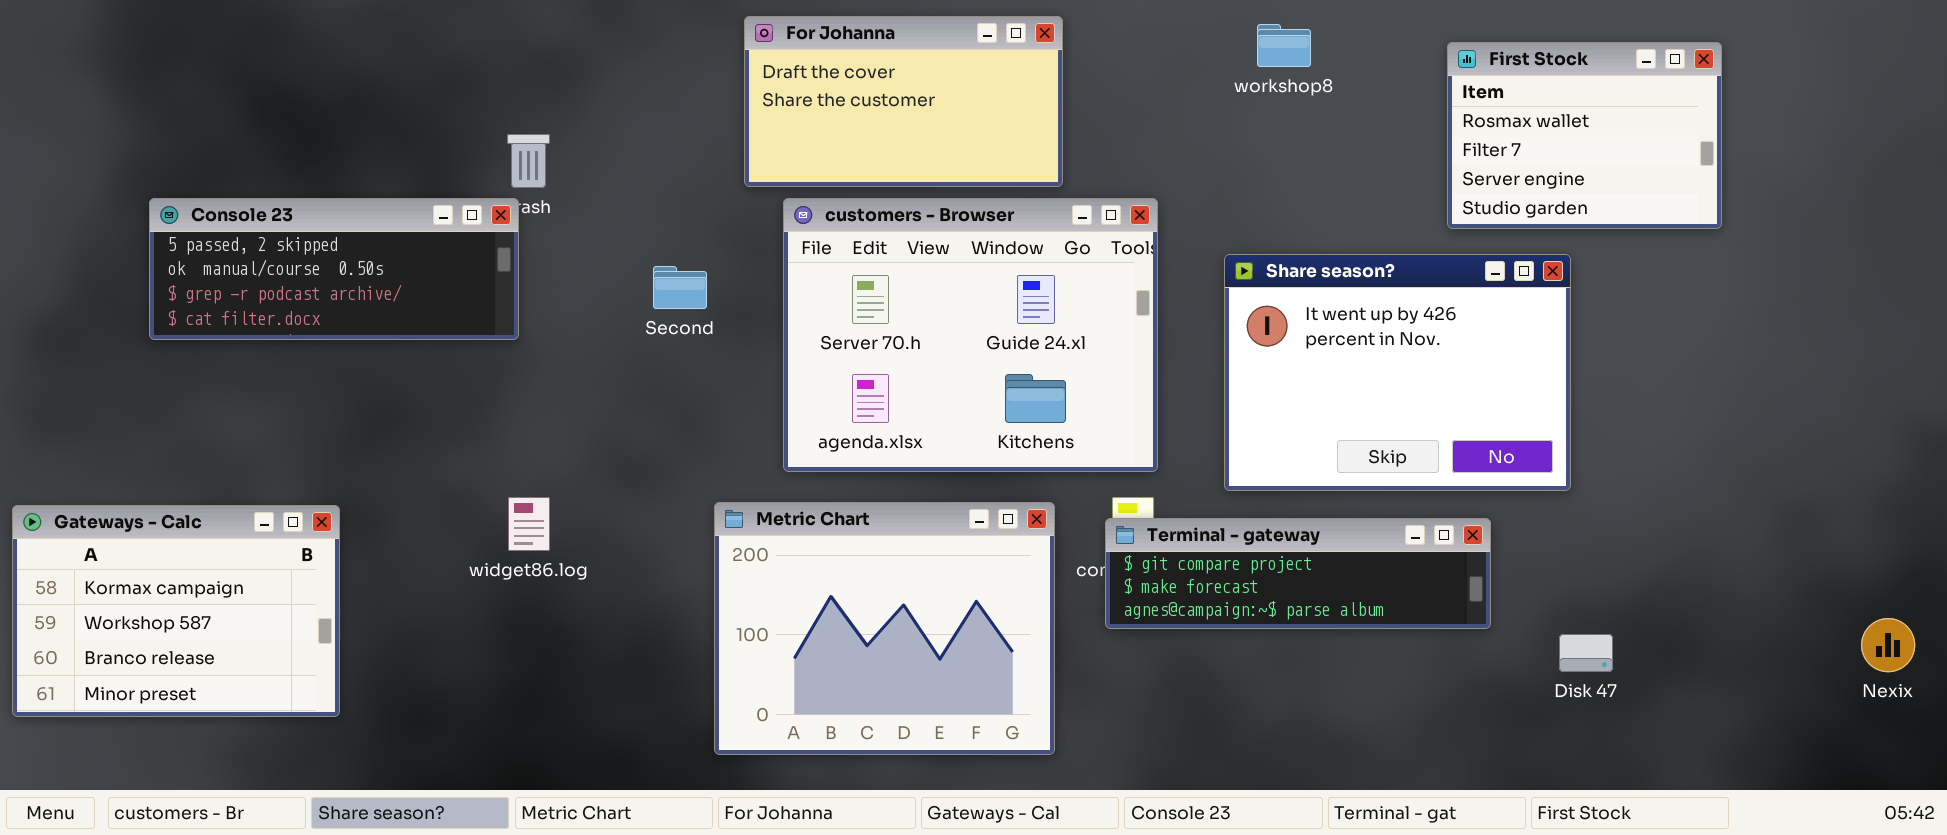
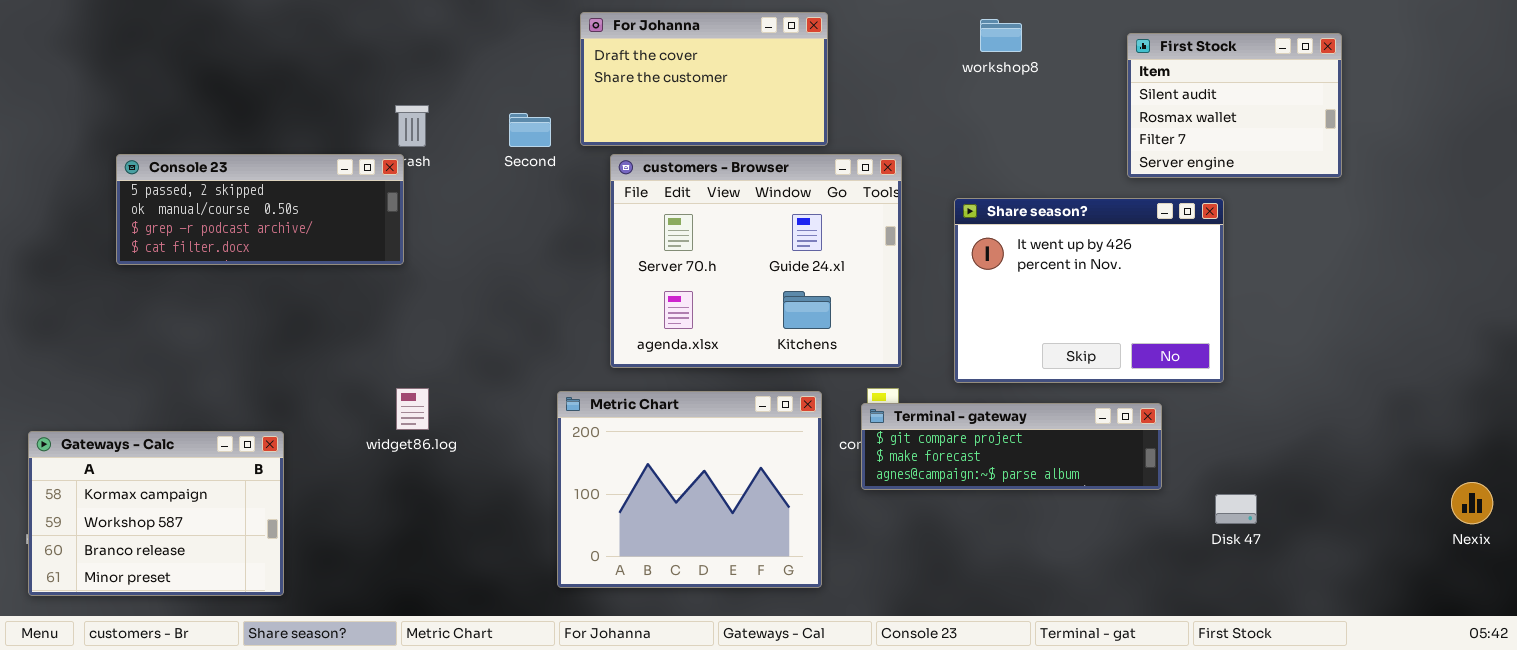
First Stock: [1447,42,1722,229] -> [1127,33,1342,178], scrolled up 1 row
Second: [653,266,707,309] -> [509,113,551,147], moved
Gateways - Calc: [12,505,340,717] -> [28,431,284,596], moved

